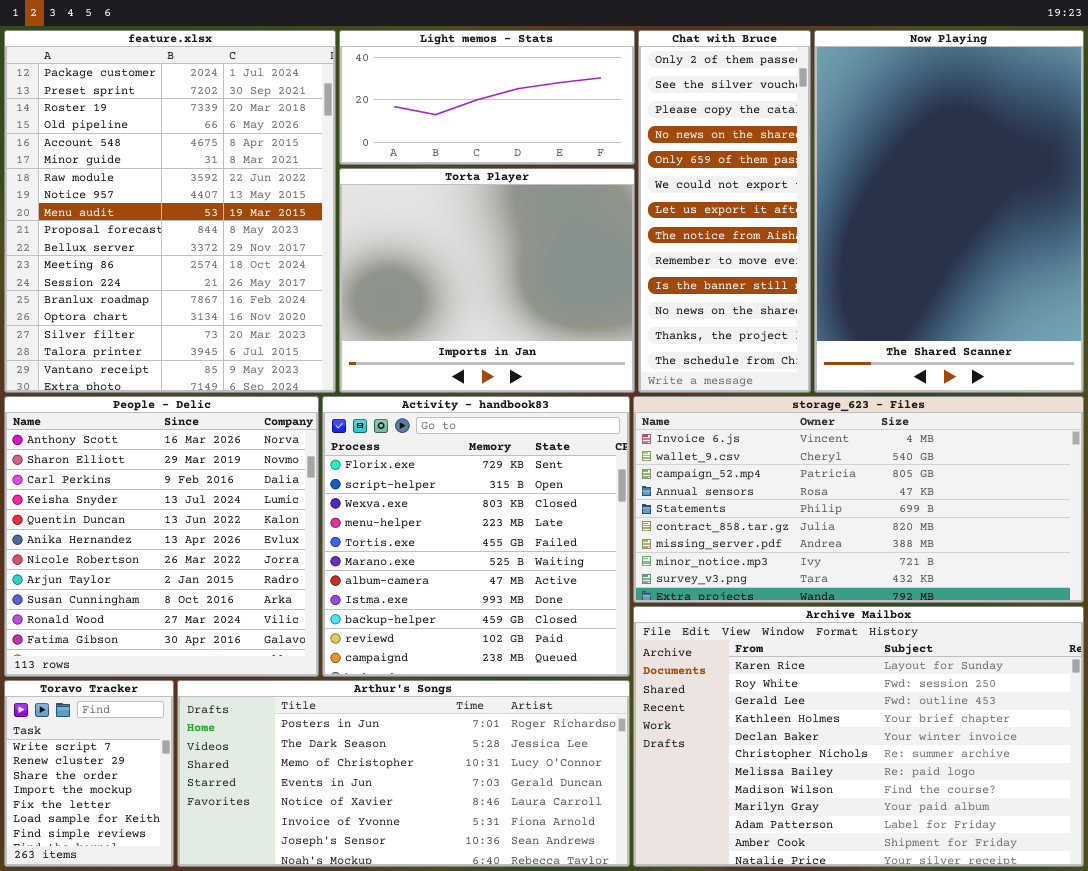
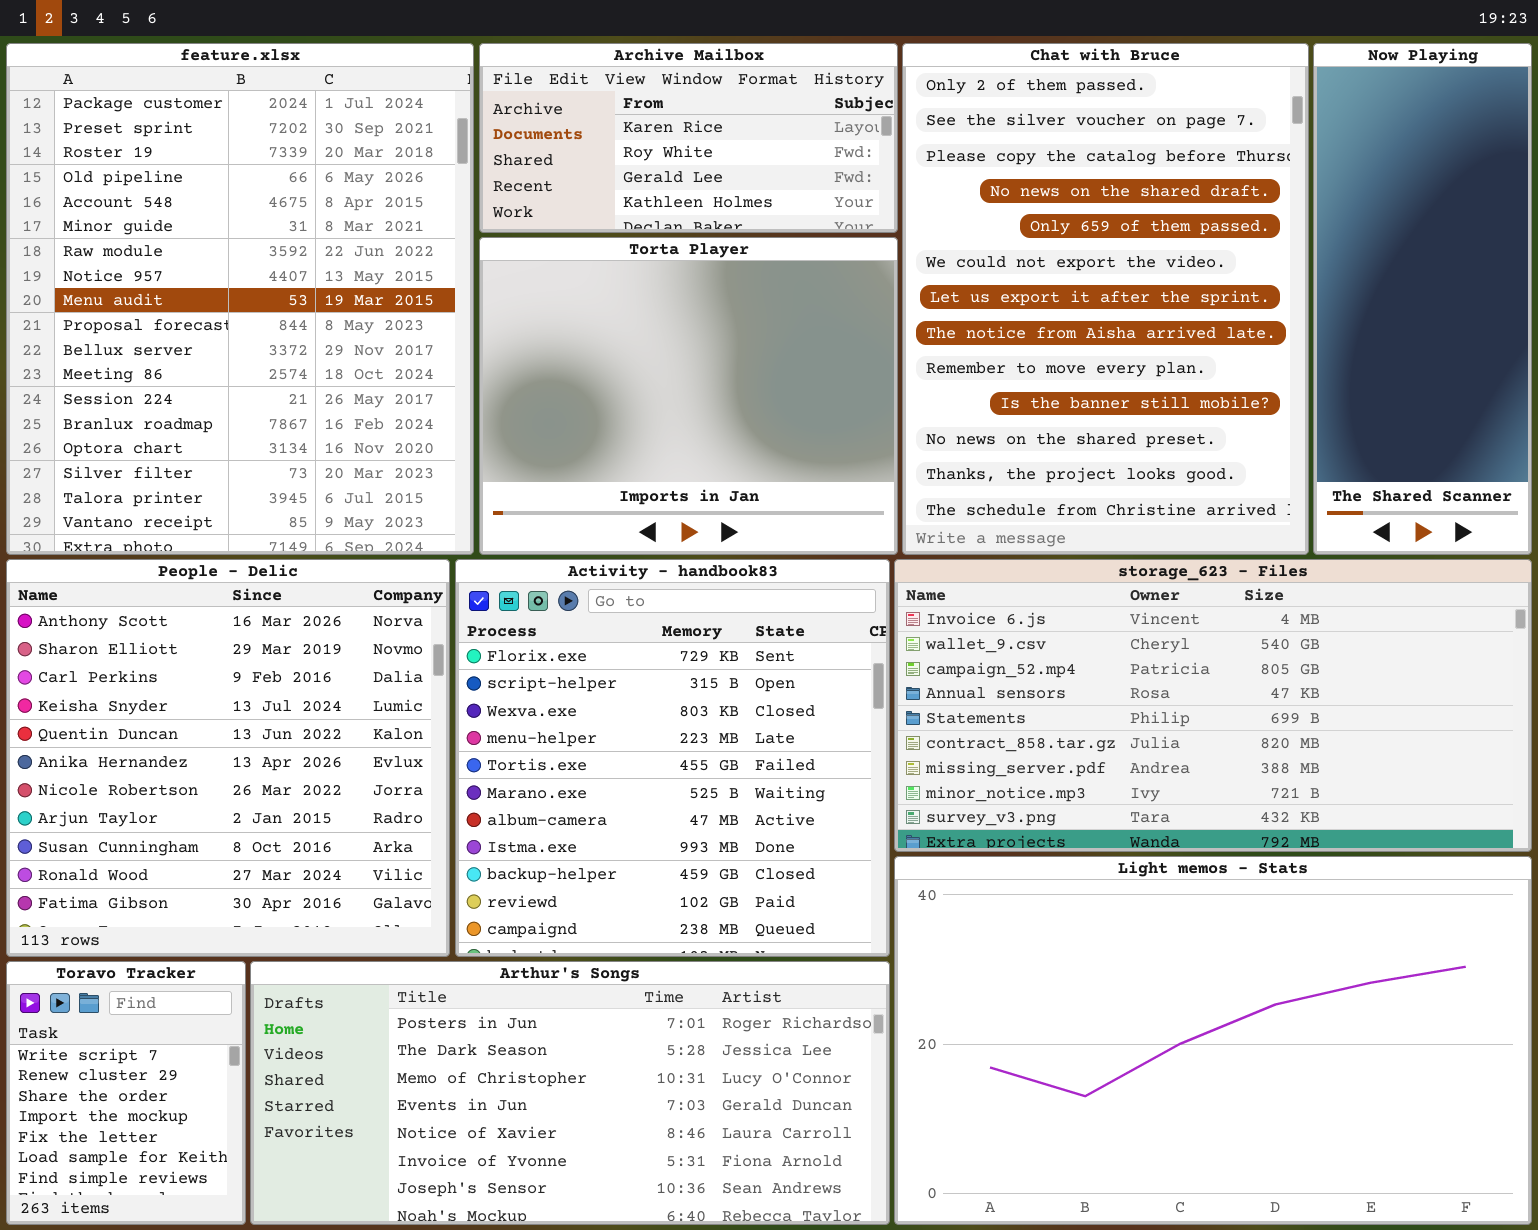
Light memos - Stats: [339,30,635,165] -> [894,856,1532,1225], moved, resized
Chat with Bruce: [638,30,811,393] -> [902,43,1309,555], resized
Now Playing: [814,30,1084,393] -> [1313,43,1532,555], resized
Archive Mailbox: [633,606,1084,867] -> [479,43,898,233], moved, resized

